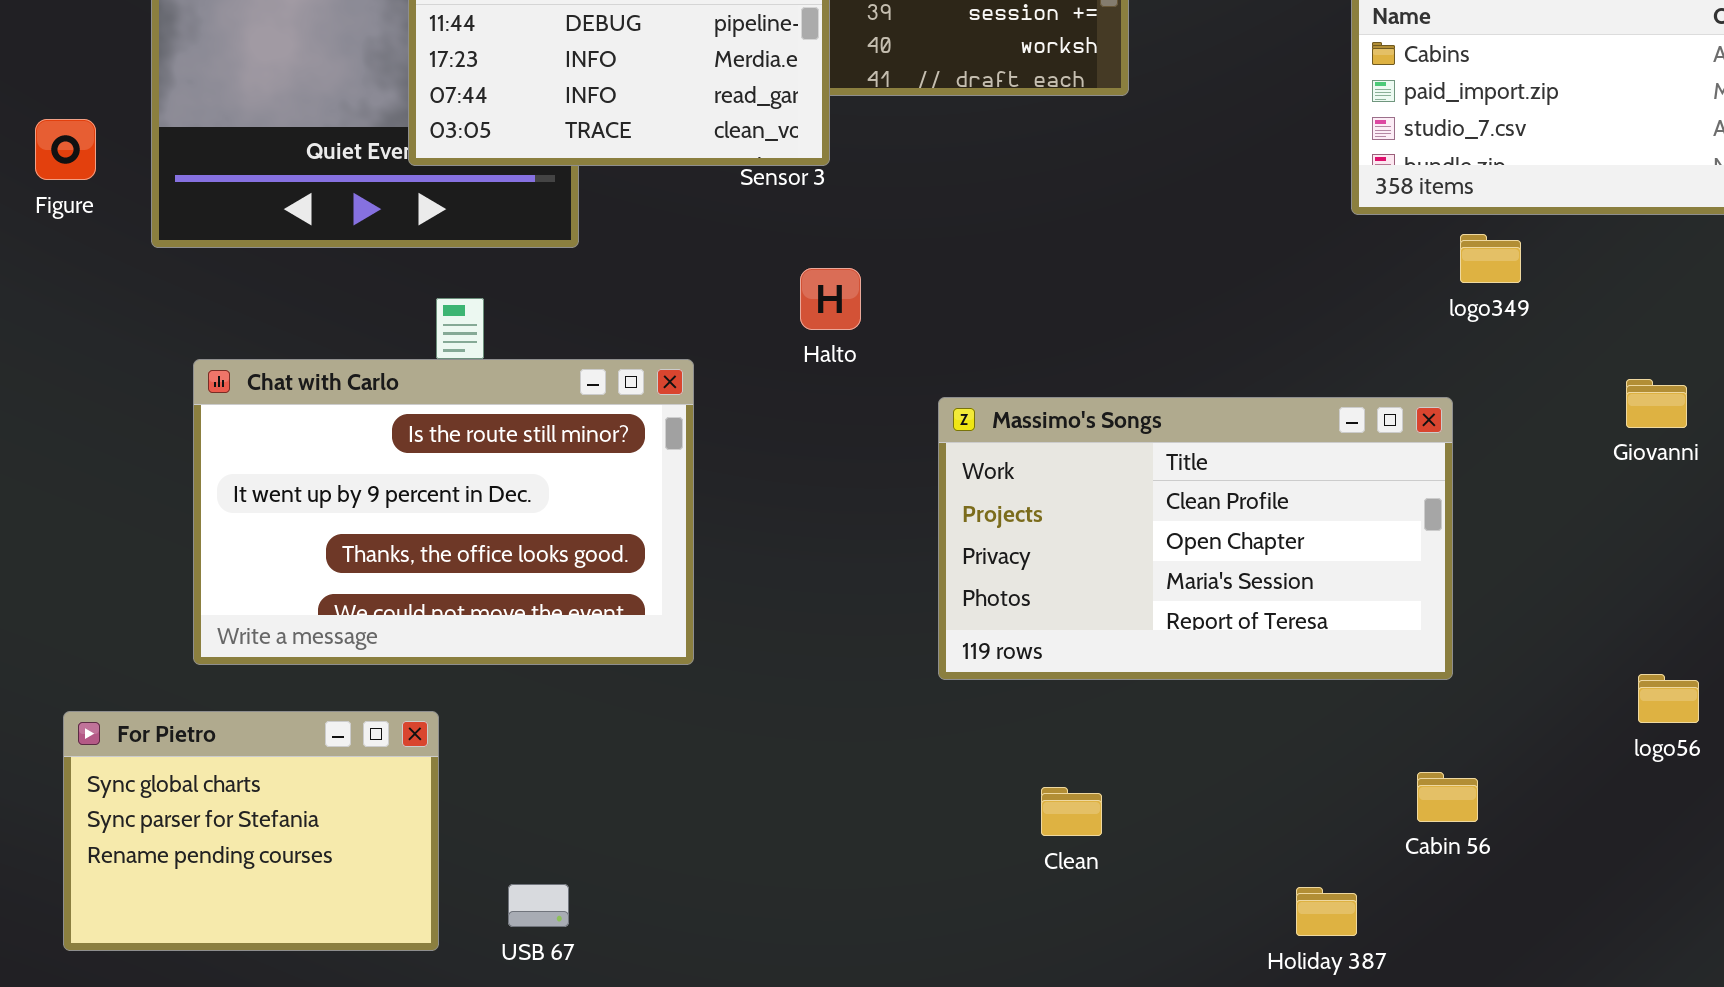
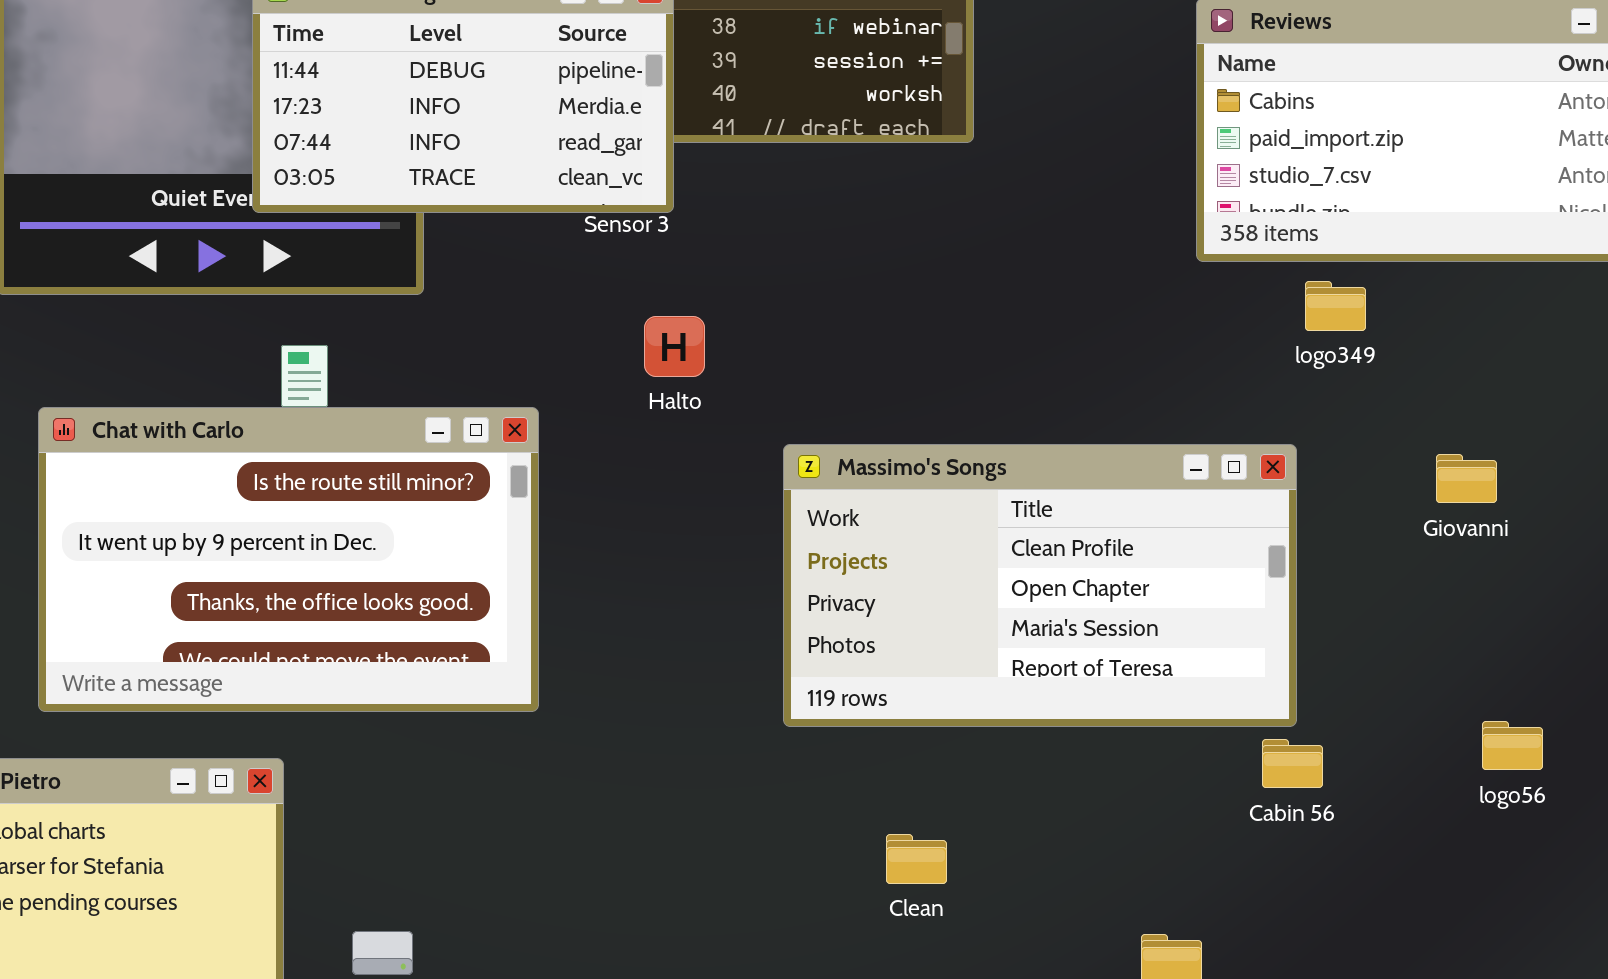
Giovanni: [1626,379,1687,428] -> [1436,454,1497,503], moved
Cabin 56: [1417,772,1478,822] -> [1262,739,1323,788], moved

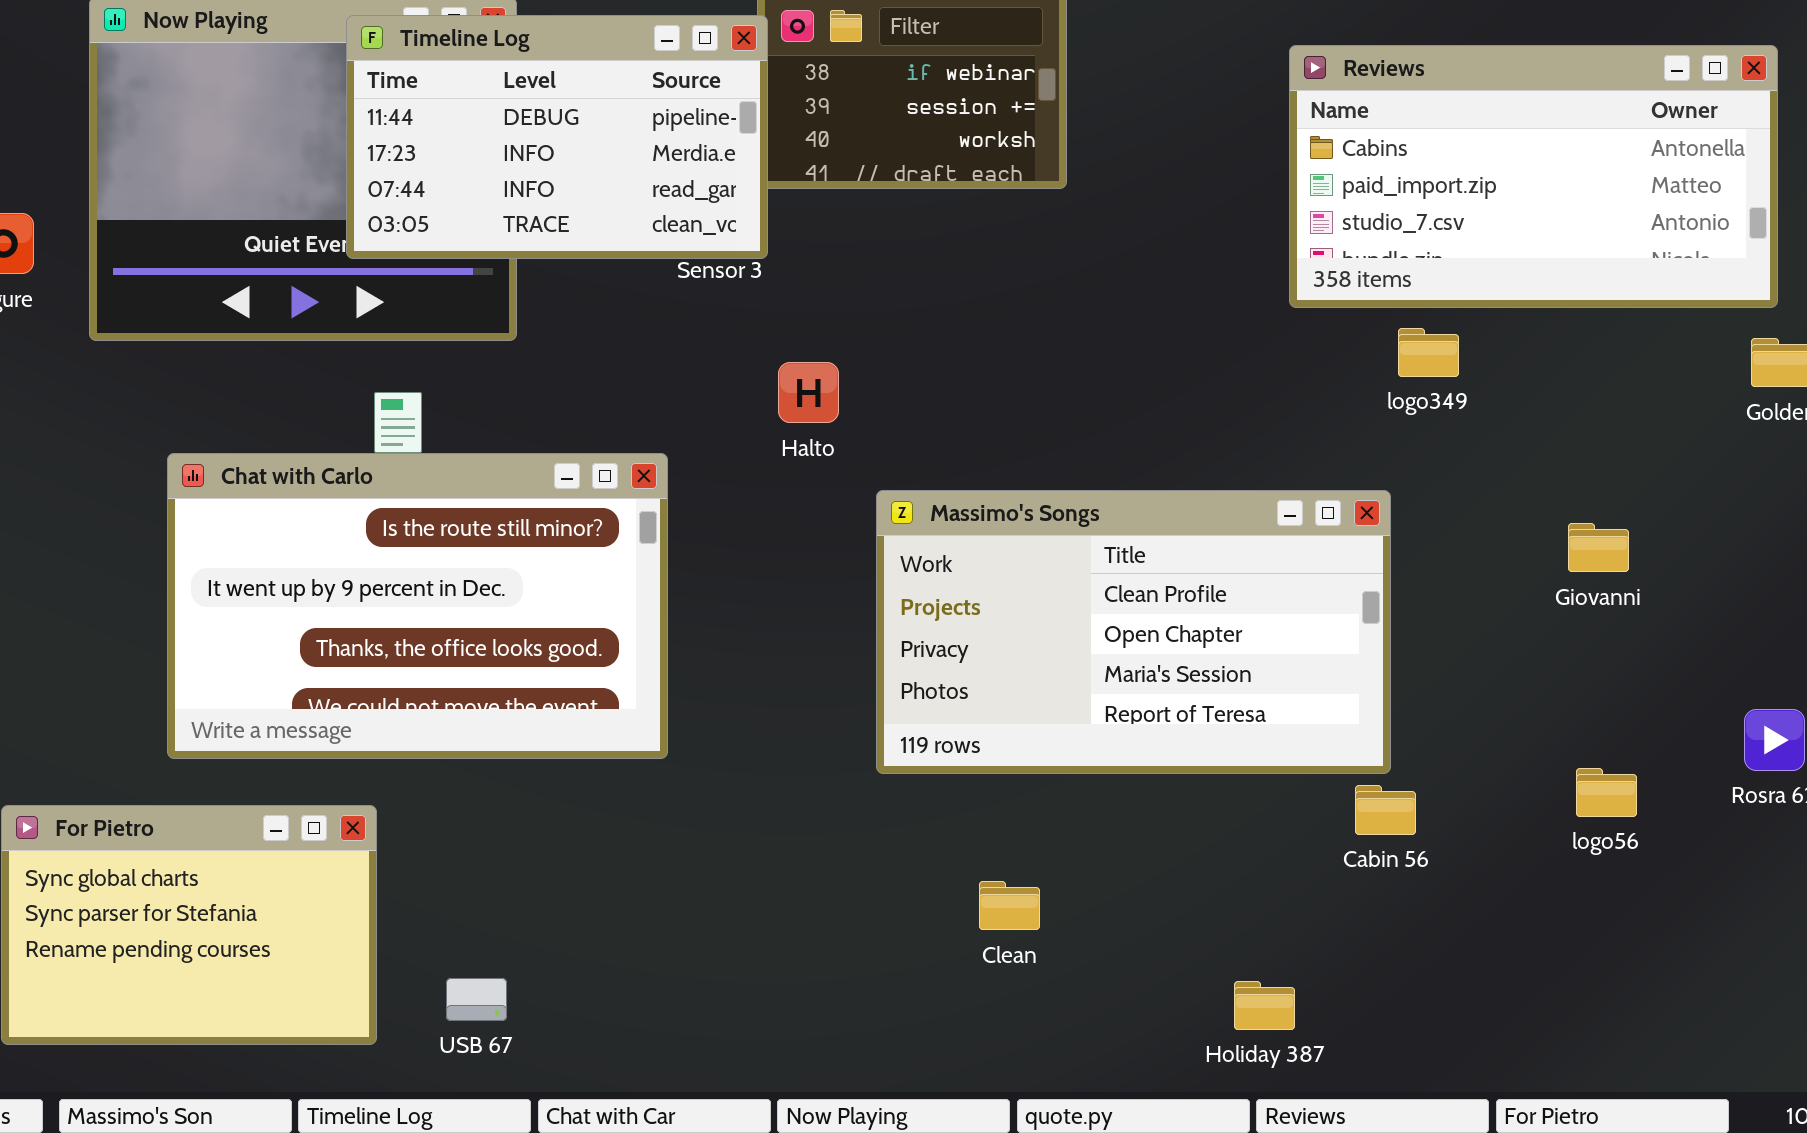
Halto: [644,316,705,377] -> [778,362,839,423], moved
Chat with Carlo: [38,407,539,712] -> [167,453,668,759], moved
Giovanni: [1436,454,1497,503] -> [1568,523,1629,572], moved

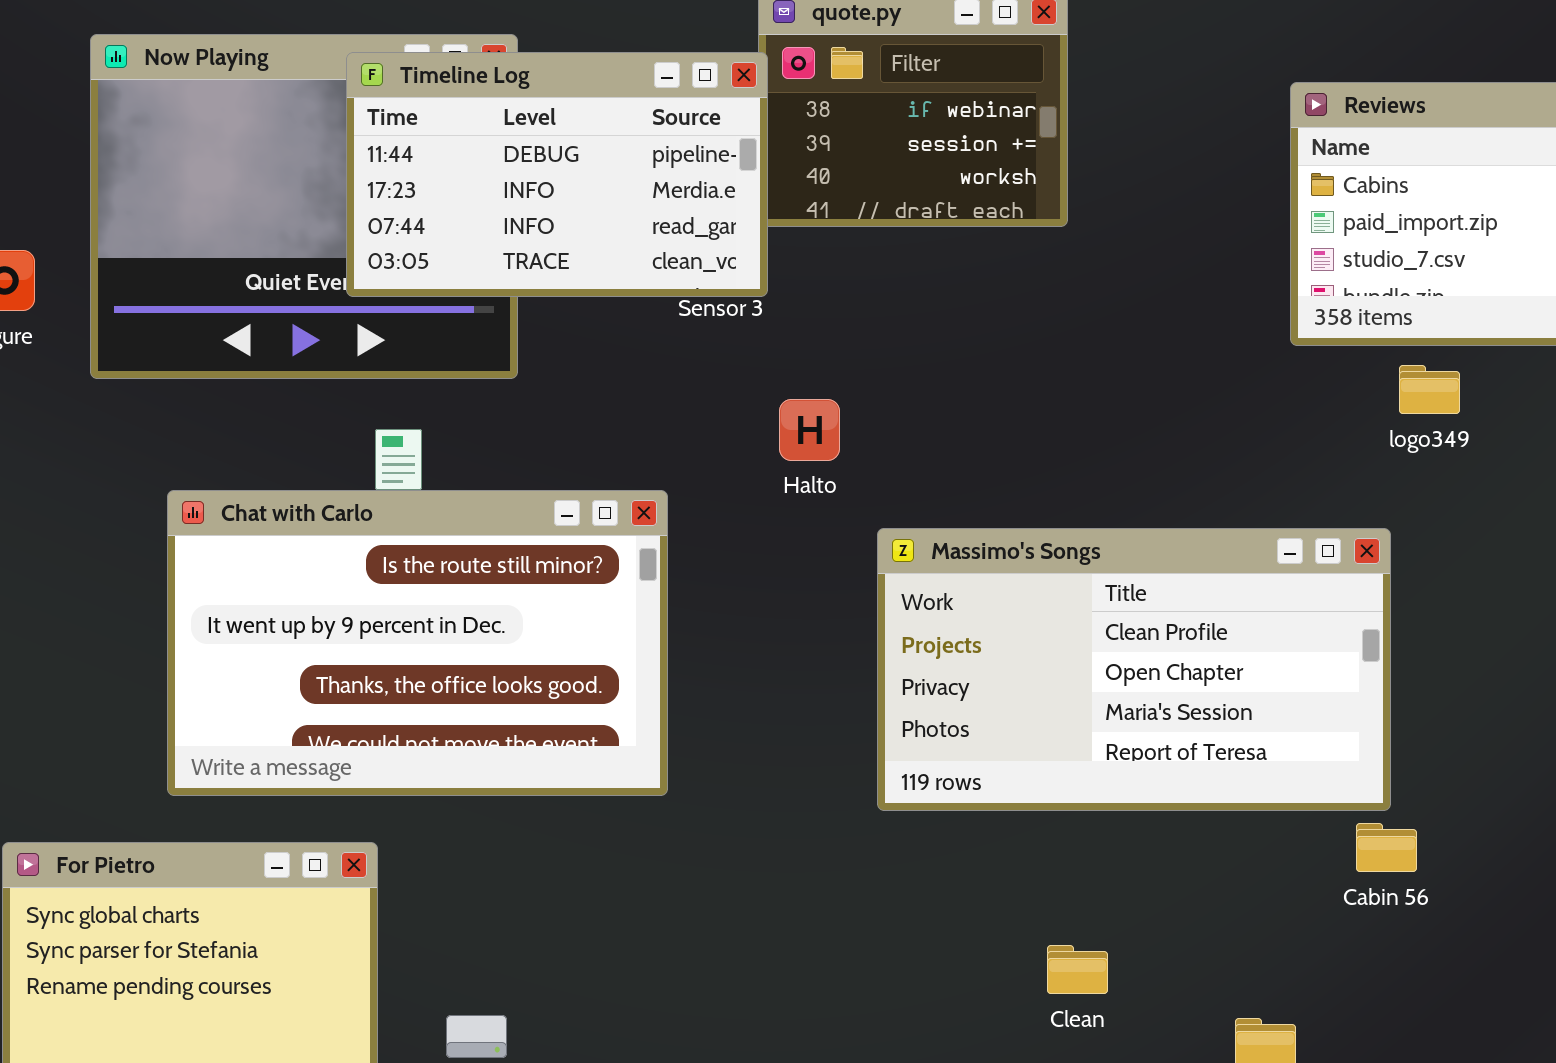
Clean: [979,881,1040,930] -> [1047,945,1108,994], moved

